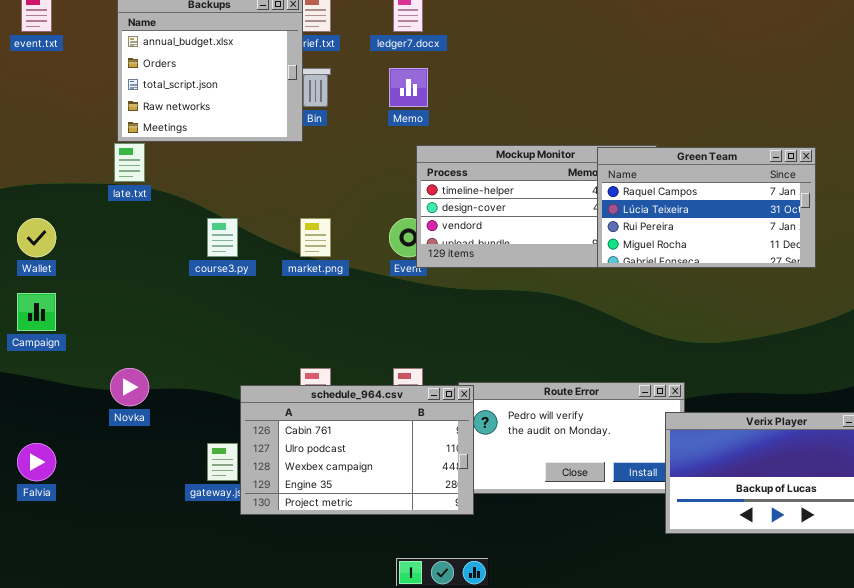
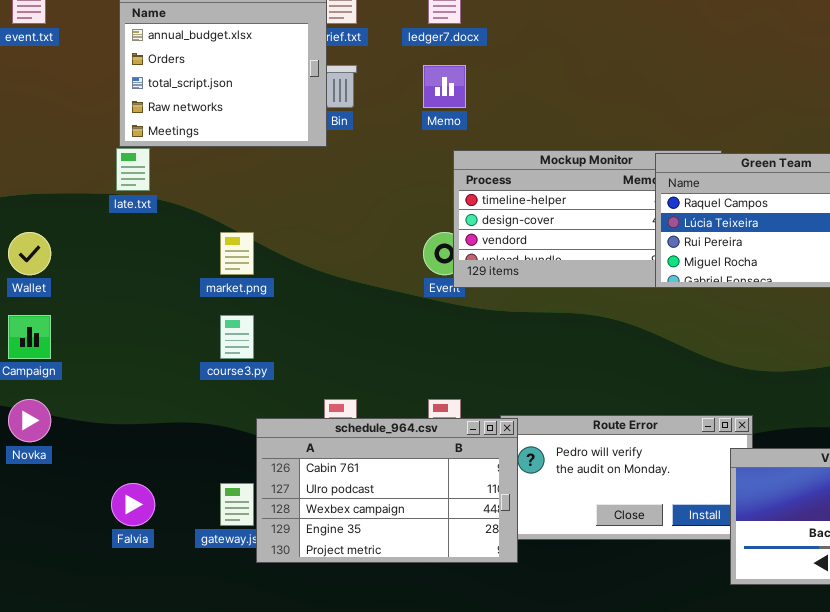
course3.py: [207,218,238,257] -> [220,315,254,359], moved
market.png: [300,218,331,257] -> [220,232,254,275], moved
Novka: [110,368,149,406] -> [8,399,51,442], moved
Falvia: [17,443,56,481] -> [111,483,155,526], moved

